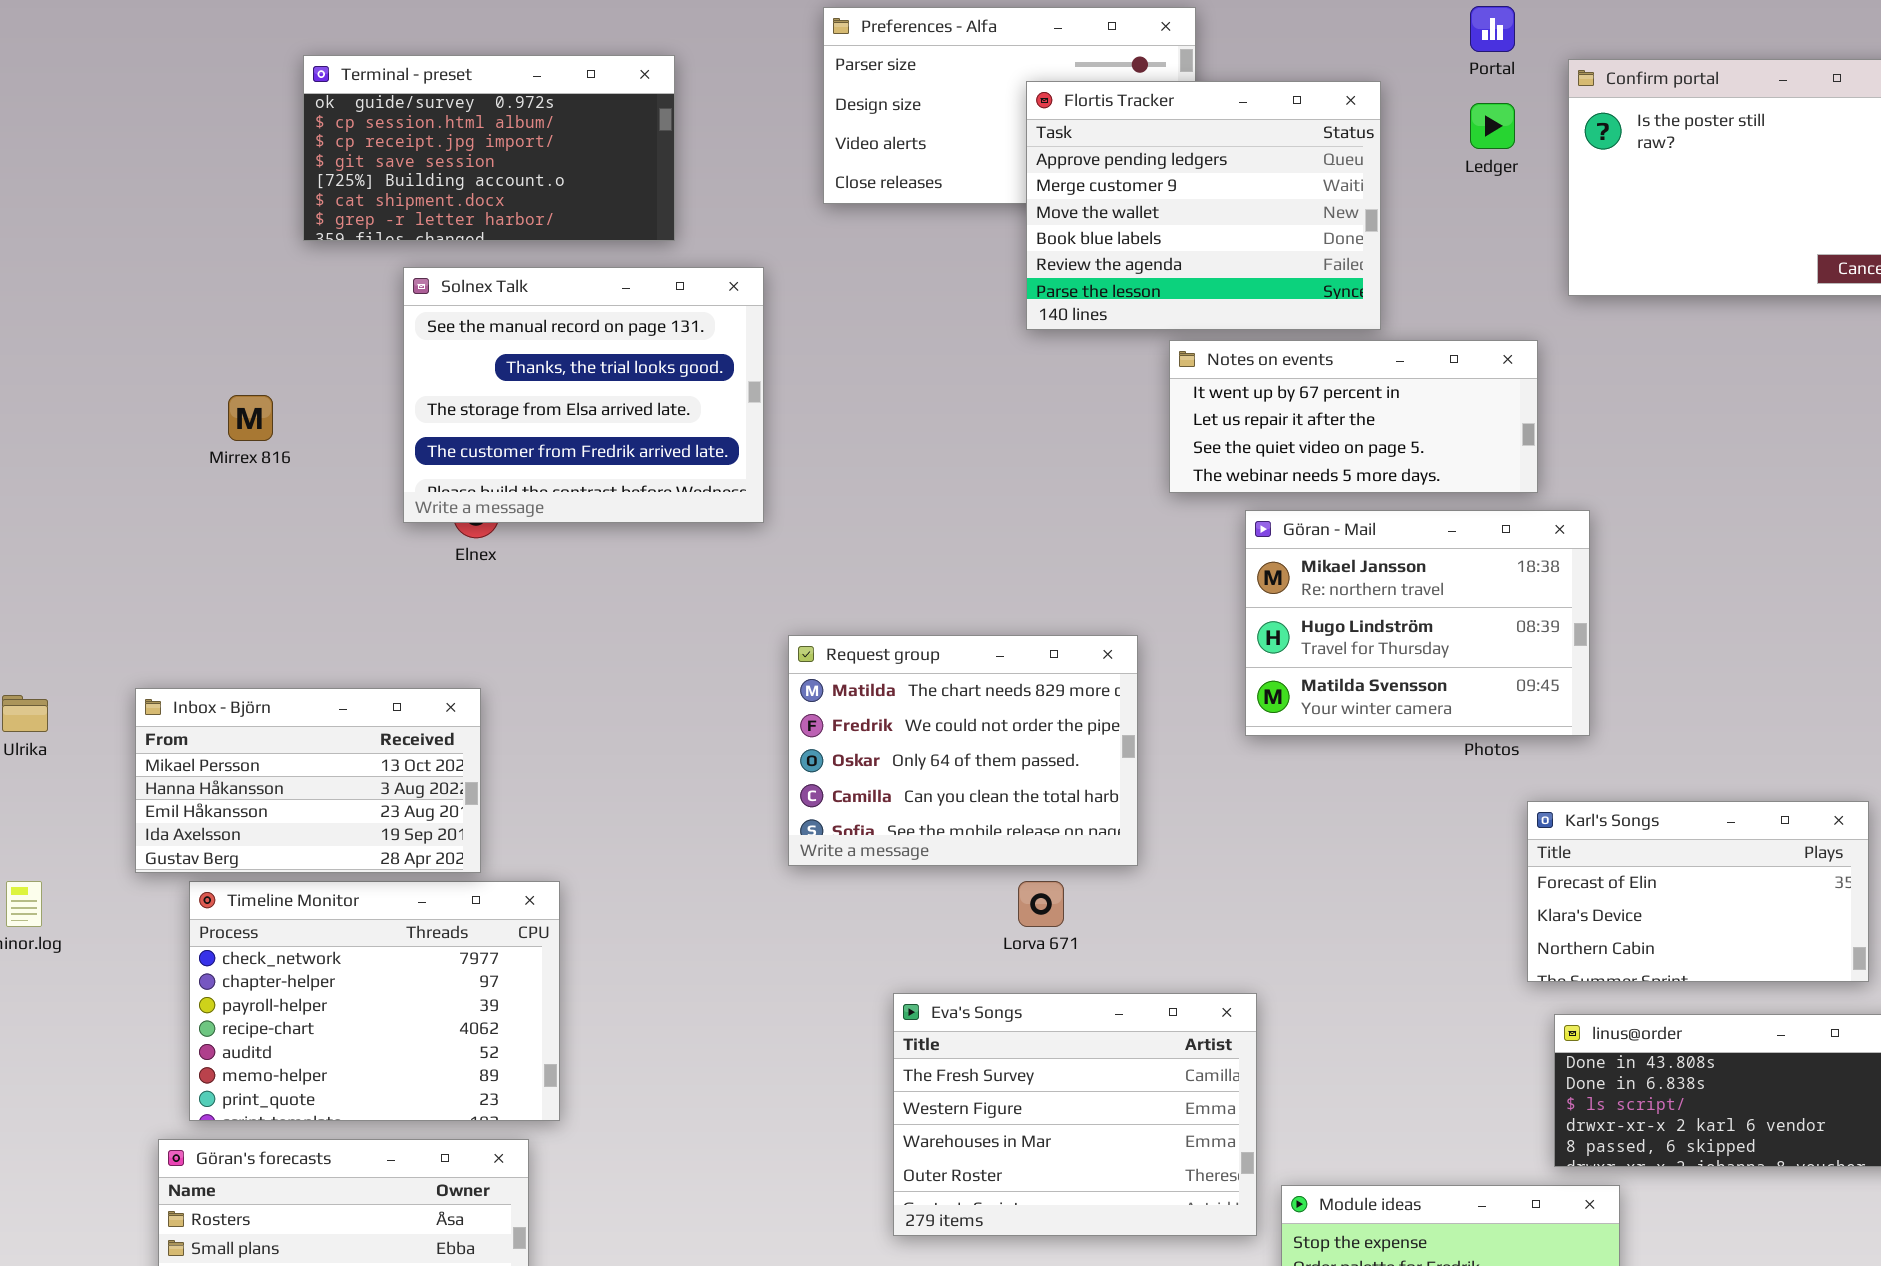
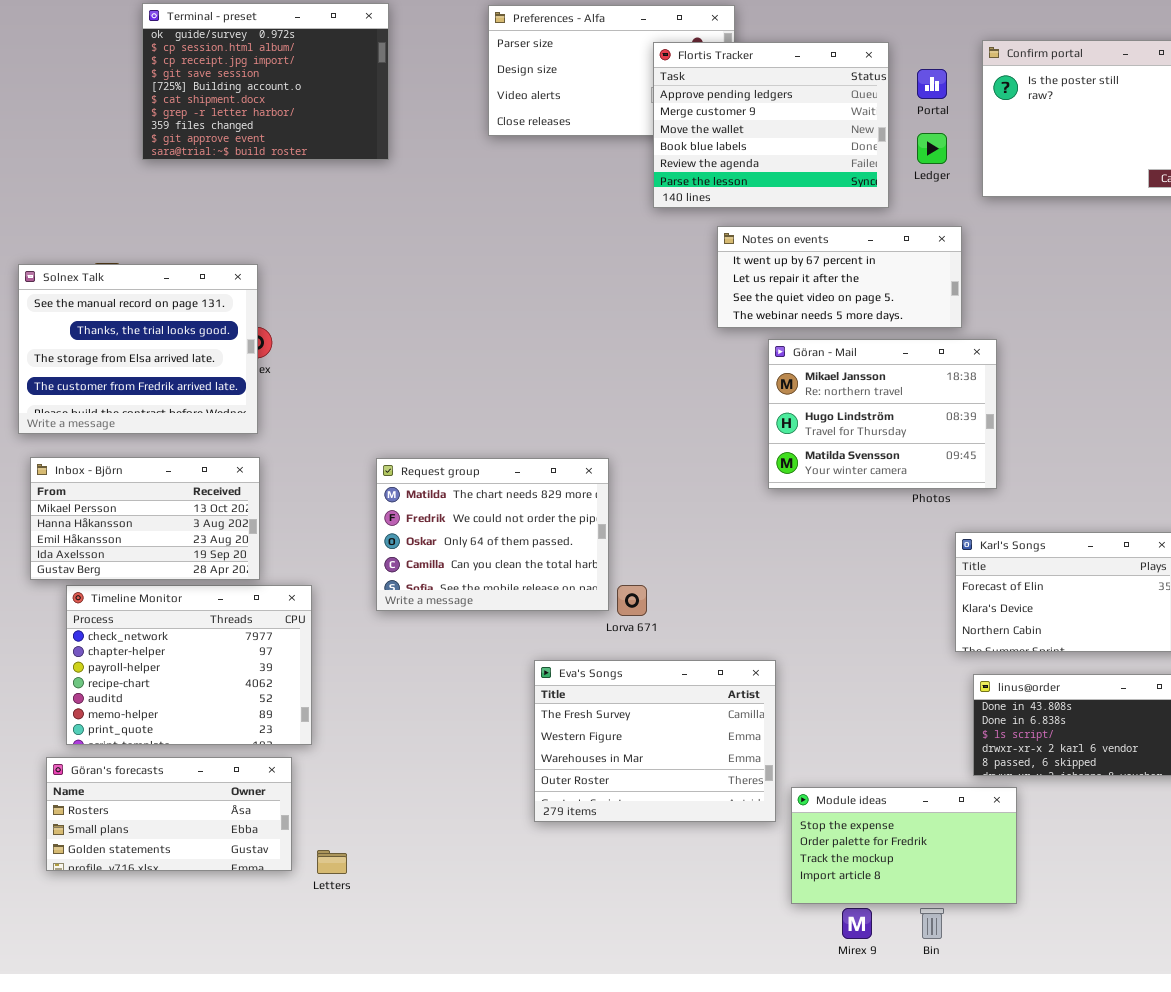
Portal: [1470,6,1515,52] -> [917,69,947,99], moved
Terminal - preset: [303,55,675,241] -> [142,3,389,160], resized
Flortis Tracker: [1026,81,1381,330] -> [653,42,889,208], moved
Ledger: [1470,103,1515,149] -> [917,133,947,164], moved
Solnex Talk: [403,267,764,523] -> [18,264,258,434], moved
Request group: [788,635,1138,866] -> [376,458,609,611], moved

